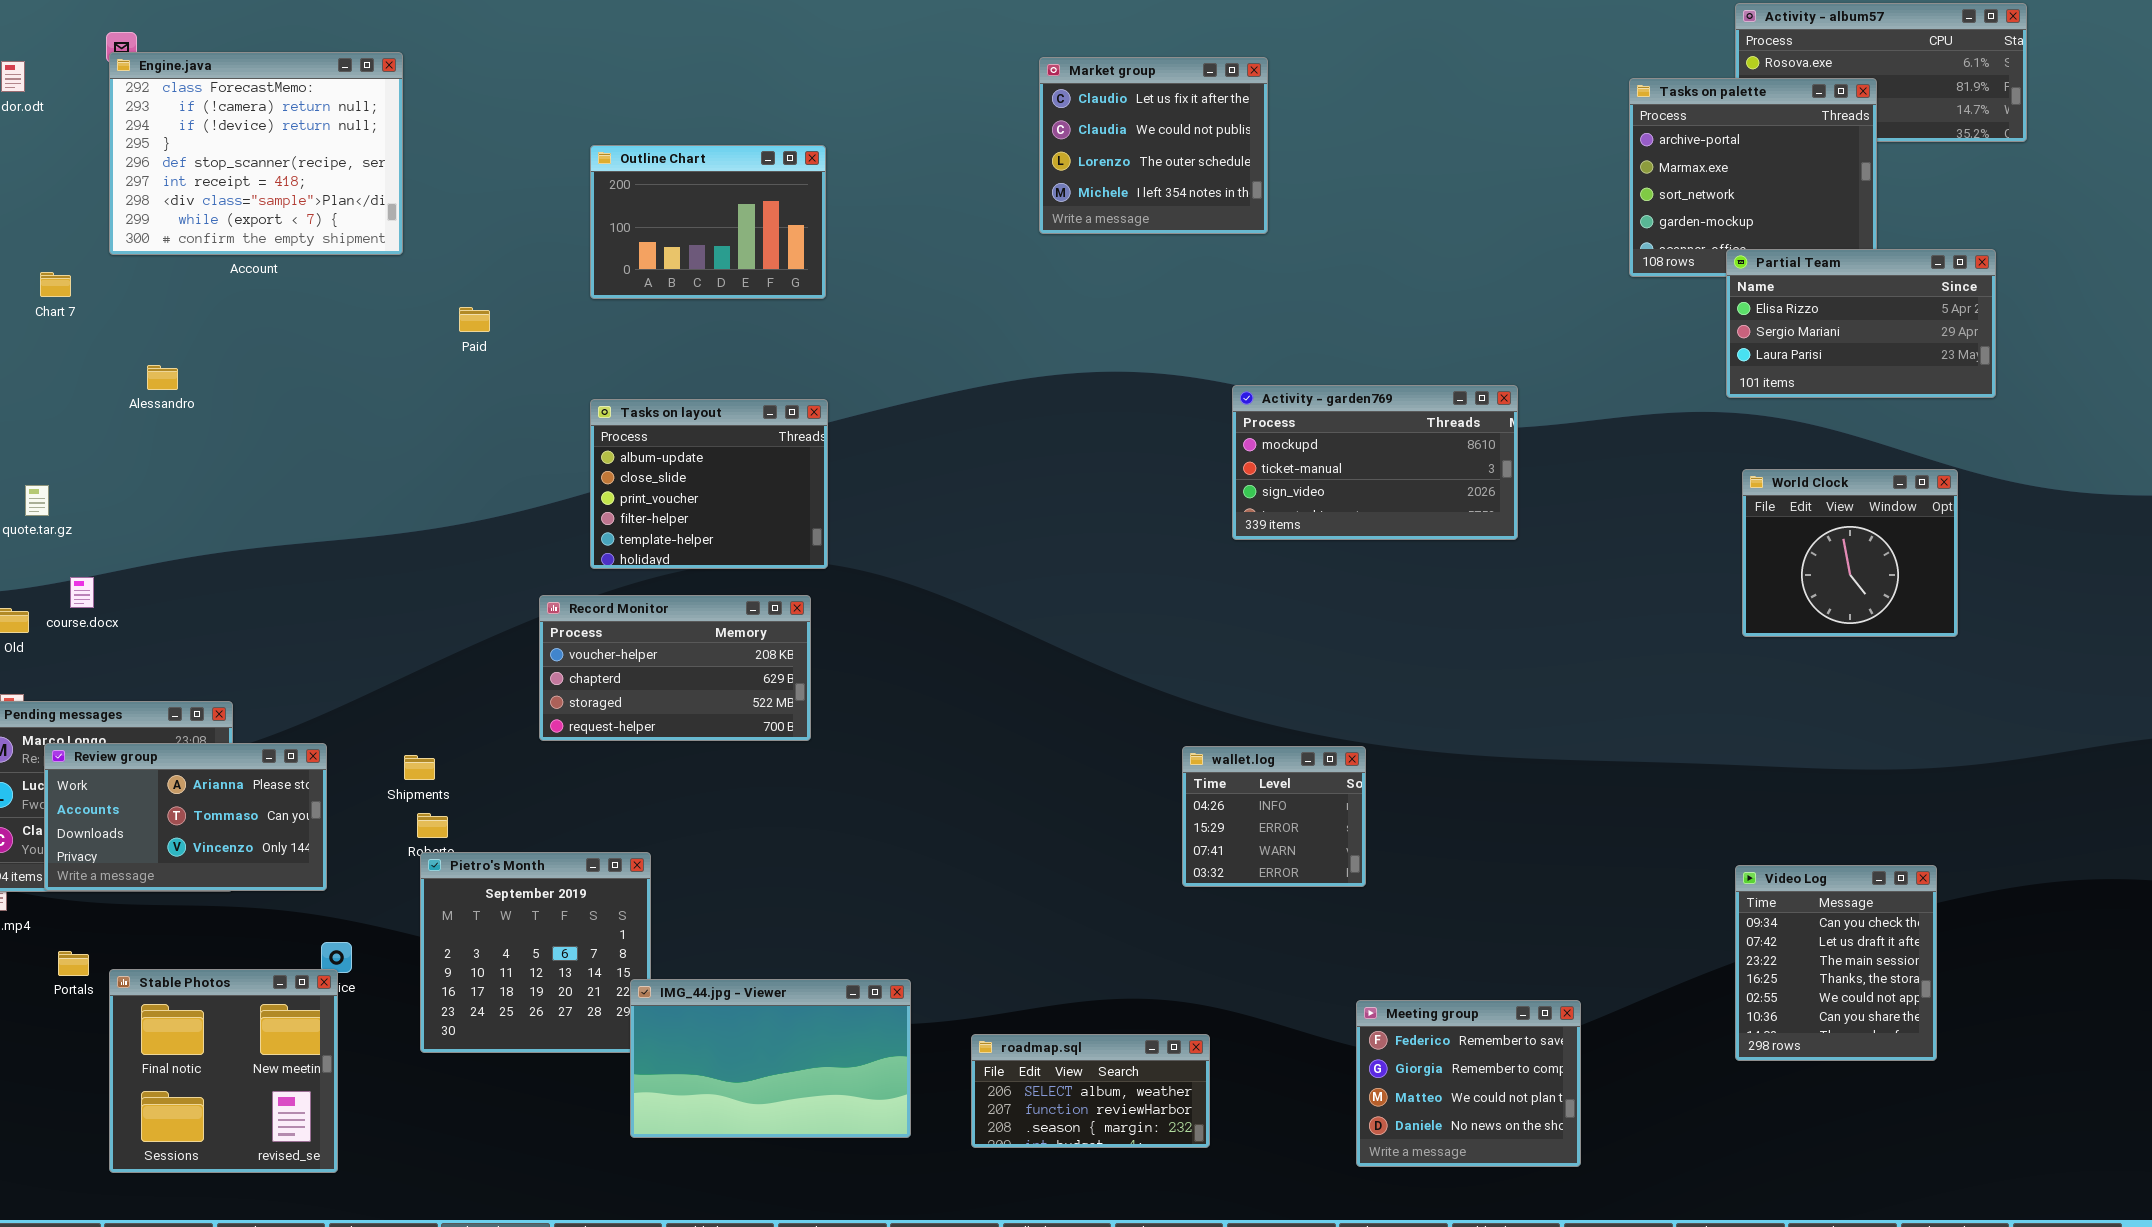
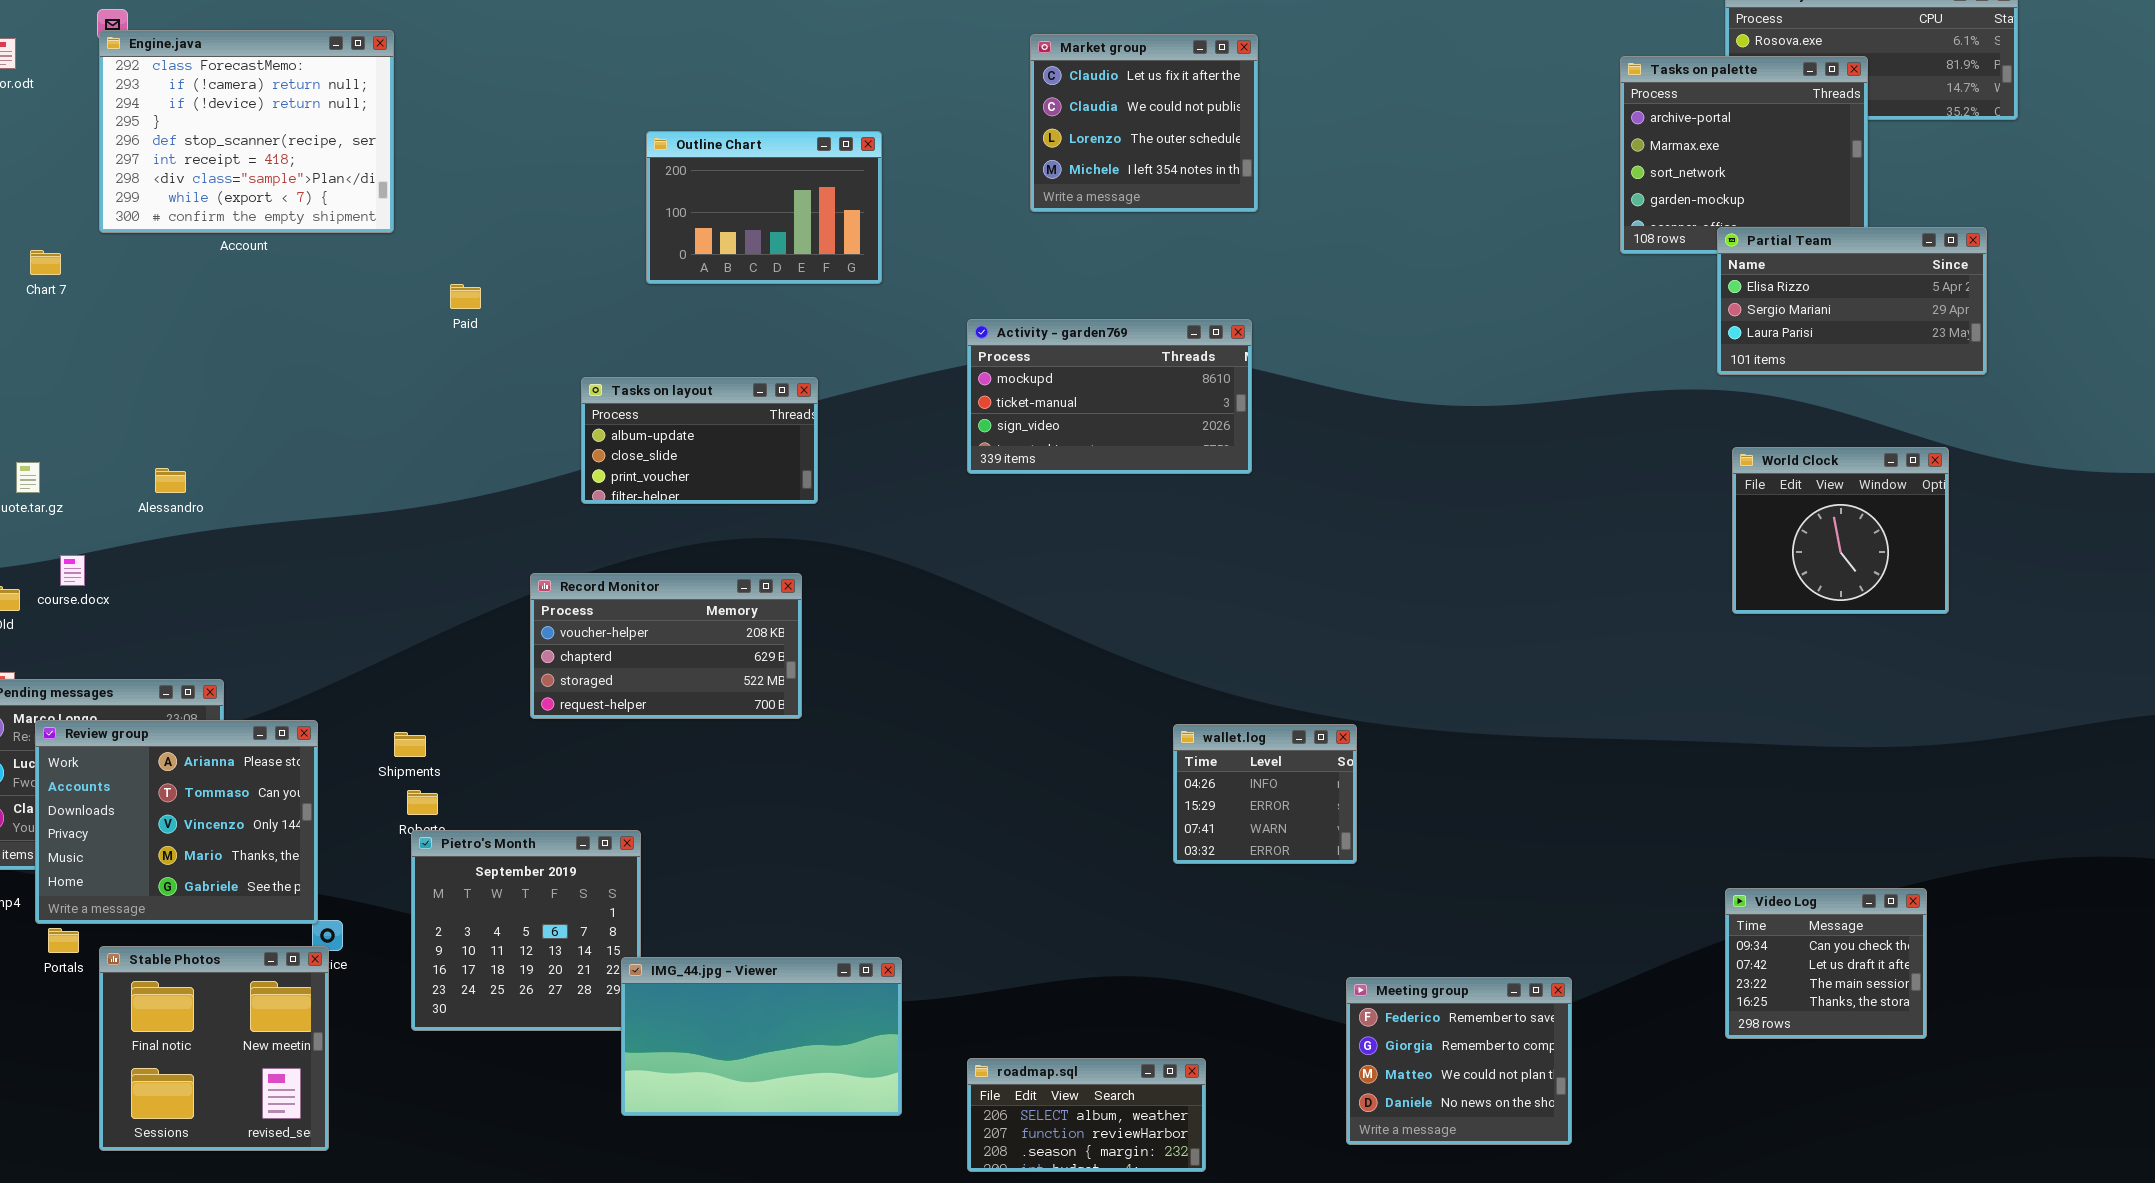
Outline Chart: [590,145,826,299] -> [646,131,882,284], moved
Alessandro: [147,365,178,390] -> [155,468,186,493], moved
Activity - garden769: [1232,385,1518,540] -> [967,319,1252,474], moved
Tasks on layout: [590,399,828,569] -> [581,377,818,504], resized
Review group: [44,743,327,891] -> [35,720,318,924], resized
Video Log: [1735,865,1937,1061] -> [1725,888,1927,1039], resized
roadmap.sql: [971,1034,1210,1148] -> [967,1058,1206,1172], moved

